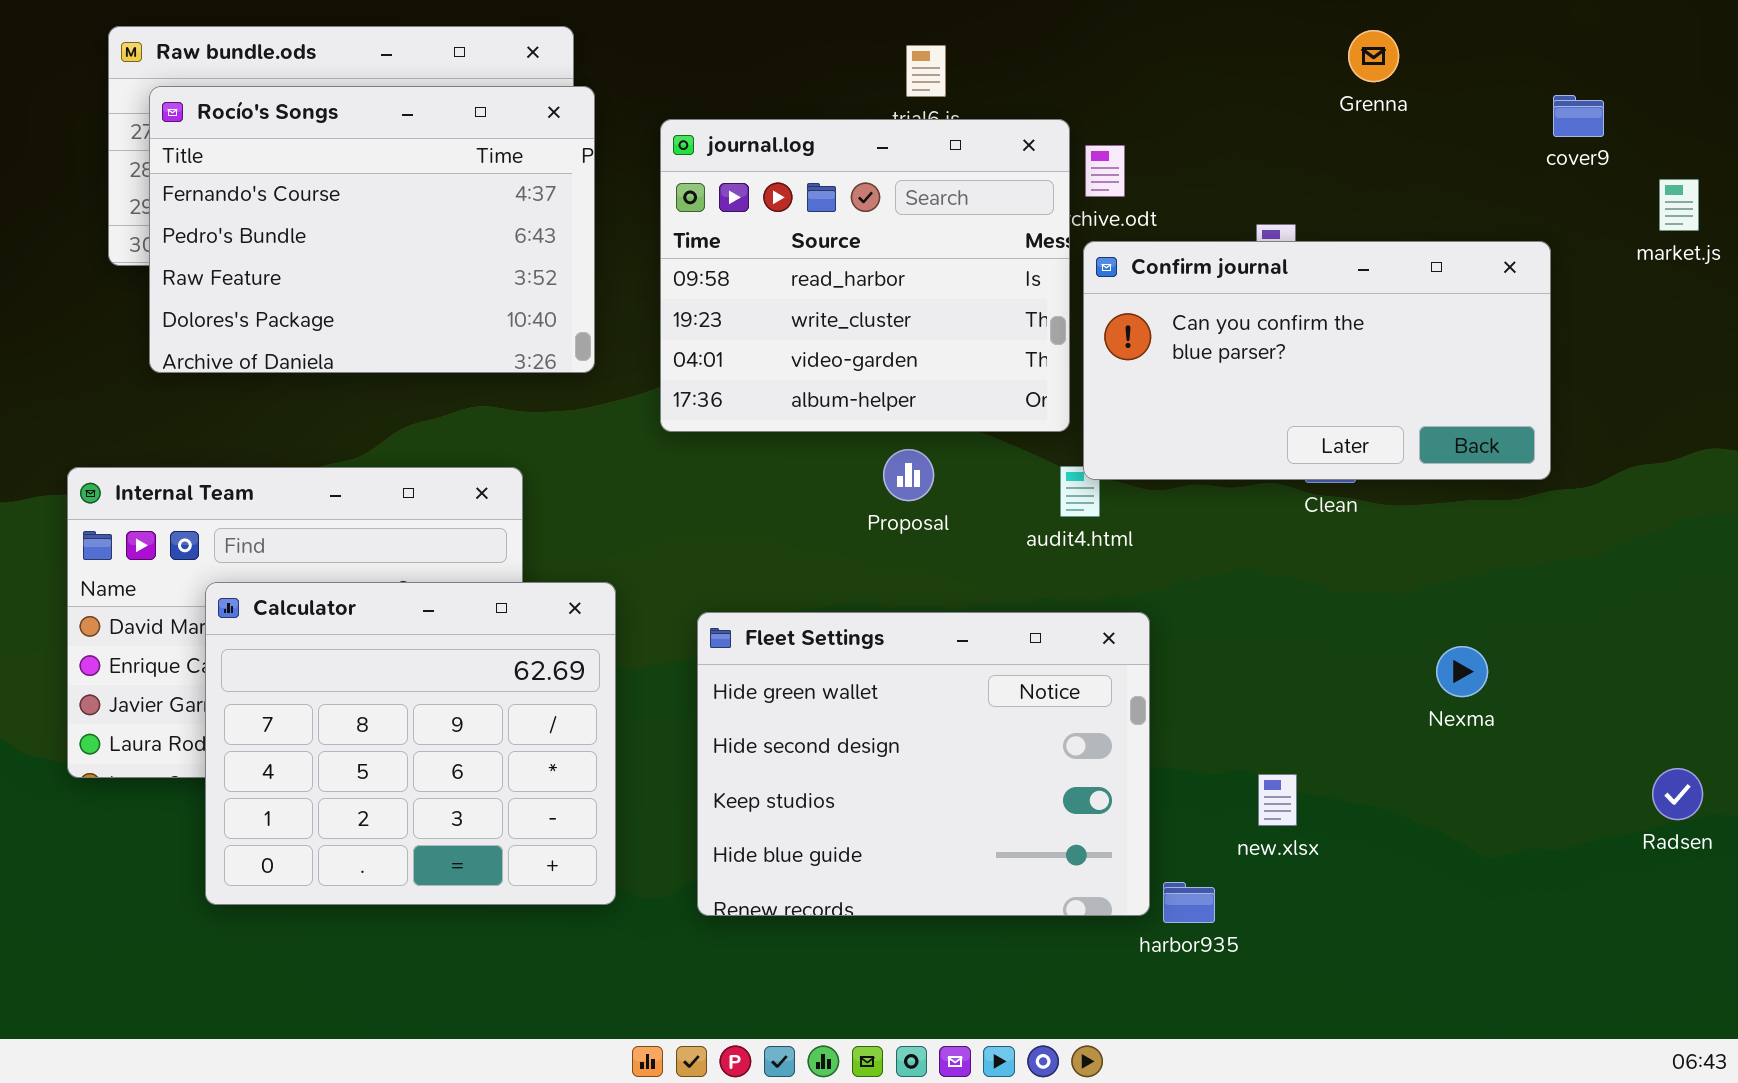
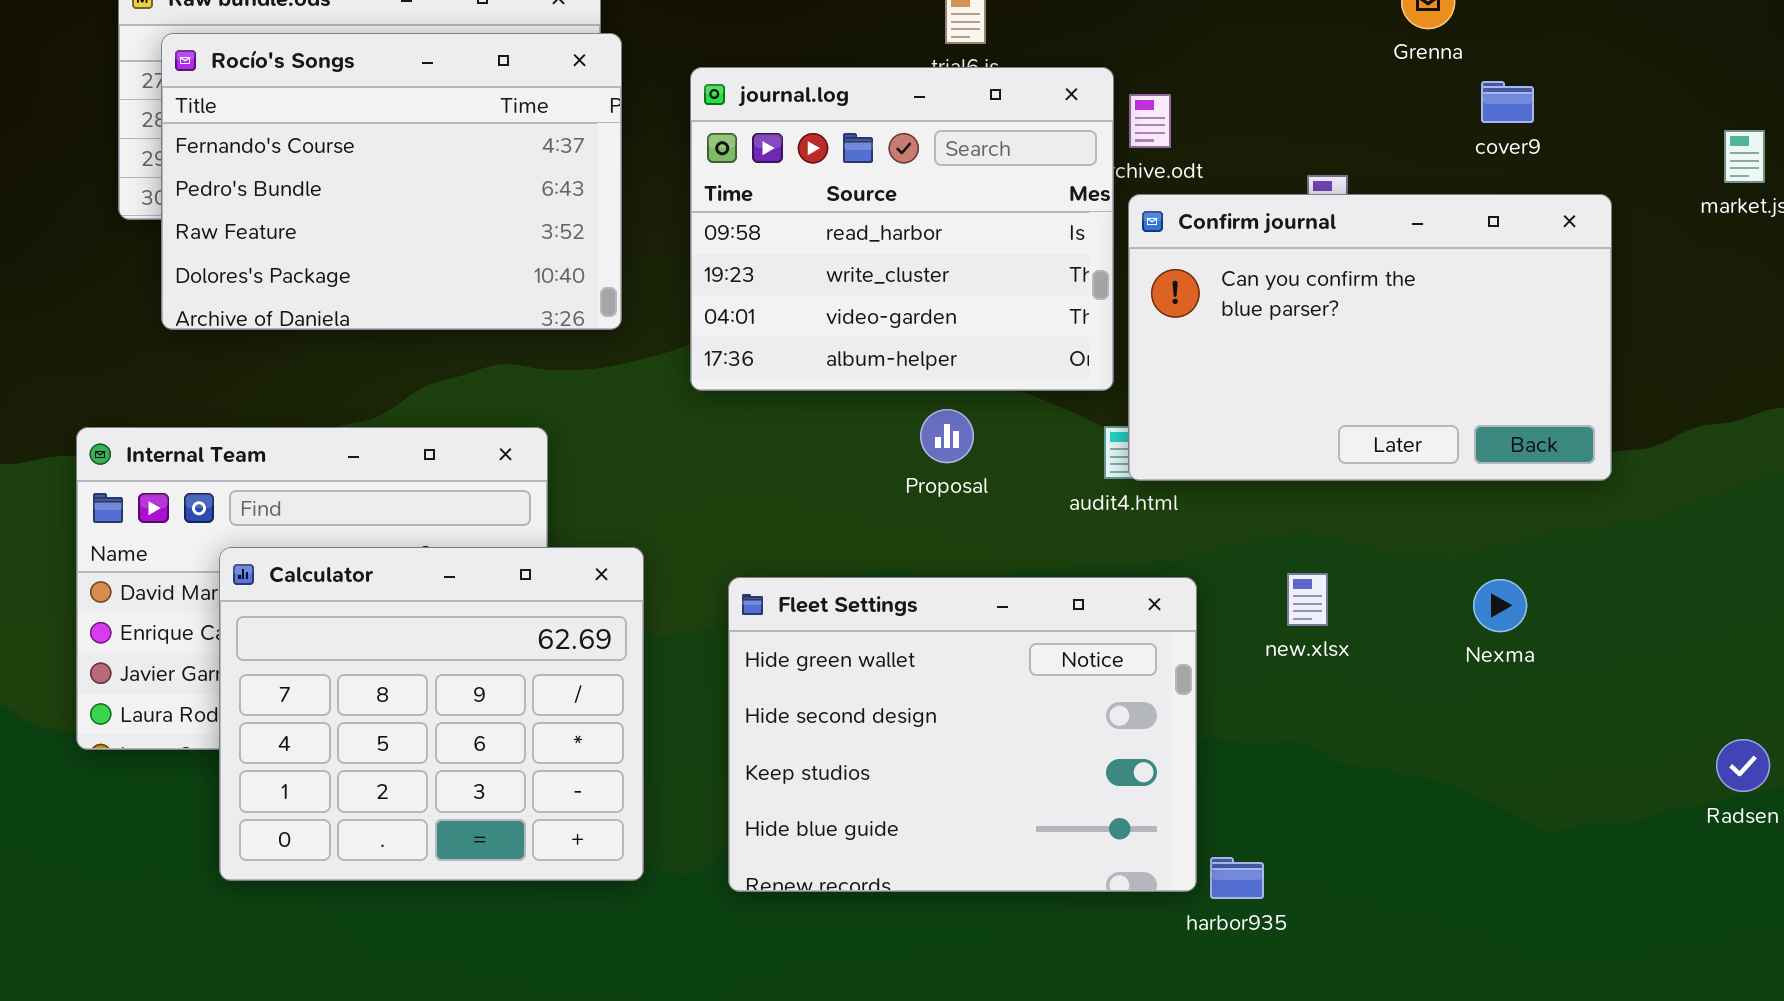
cover9: [1553,95,1604,137] -> [1481,81,1534,123], moved
Confirm journal: [1083,241,1551,480] -> [1128,194,1612,481], resized
Nexma: [1436,646,1488,697] -> [1473,579,1527,632], moved
new.xlsx: [1258,774,1297,826] -> [1287,573,1328,626], moved

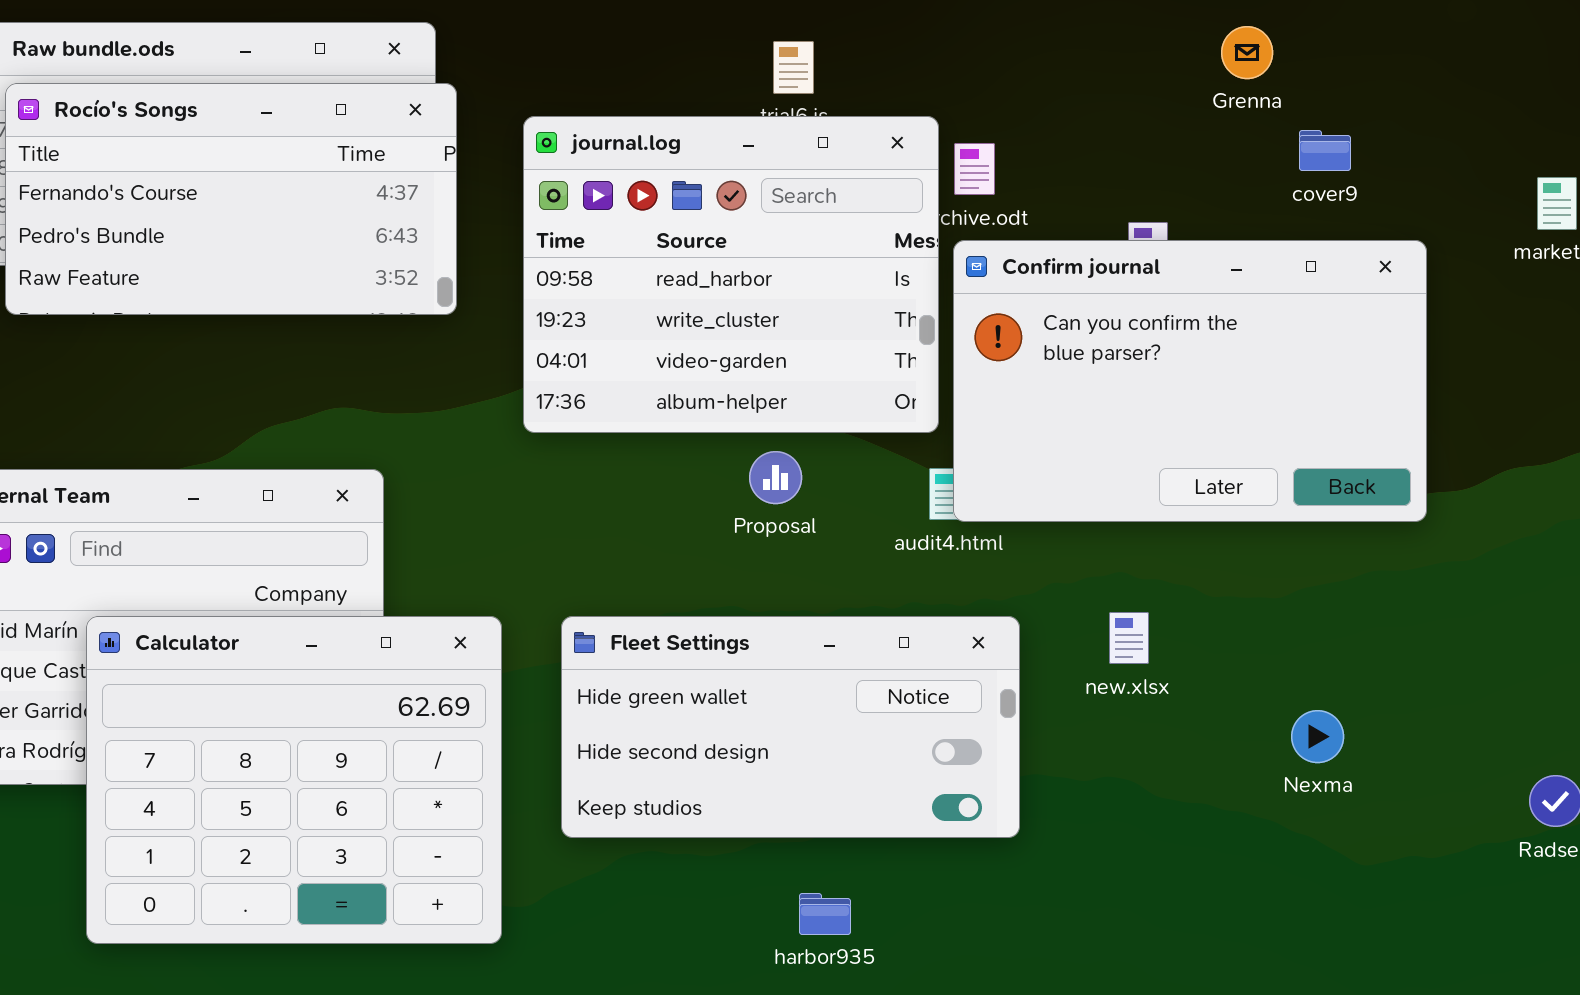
Rocío's Songs: [161,33,622,330] -> [5,83,457,315], resized
Calculator: [219,547,644,881] -> [86,616,502,944], moved
Fleet Settings: [728,577,1197,892] -> [561,616,1020,838], resized
Nexma: [1473,579,1527,632] -> [1291,710,1344,763], moved
harbor935: [1210,857,1264,899] -> [799,893,851,935], moved

